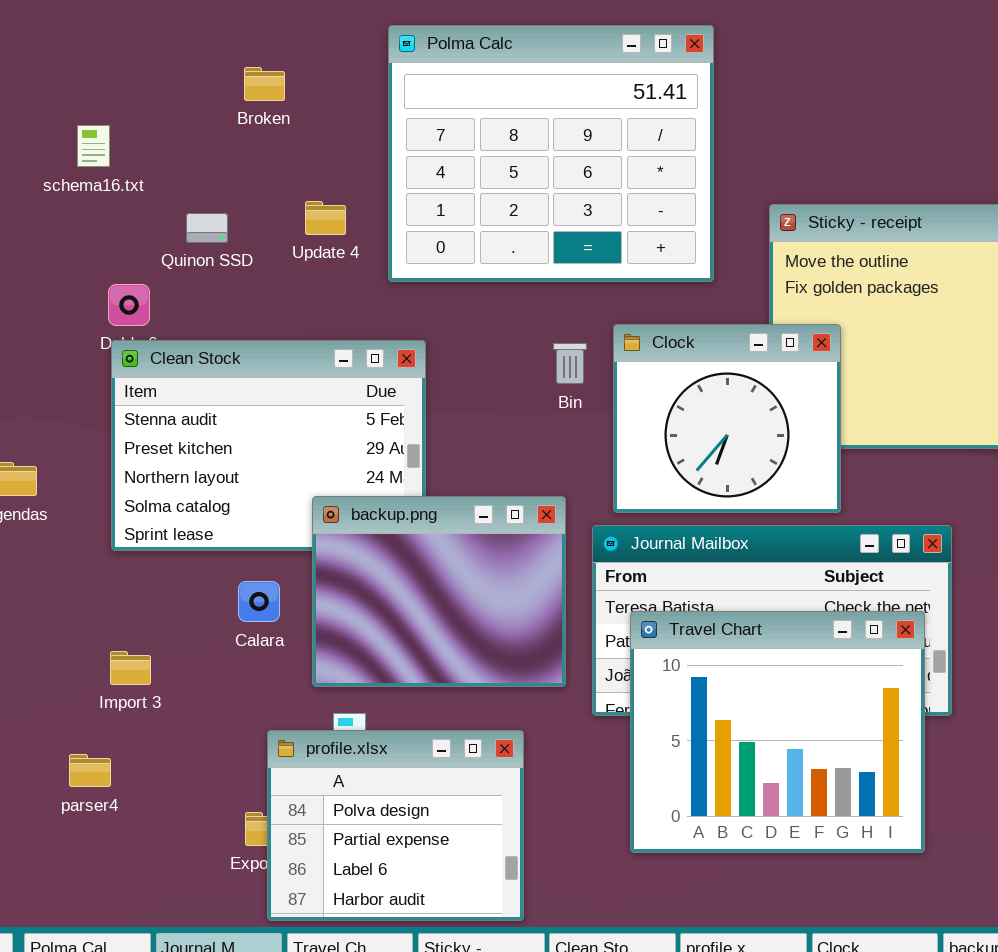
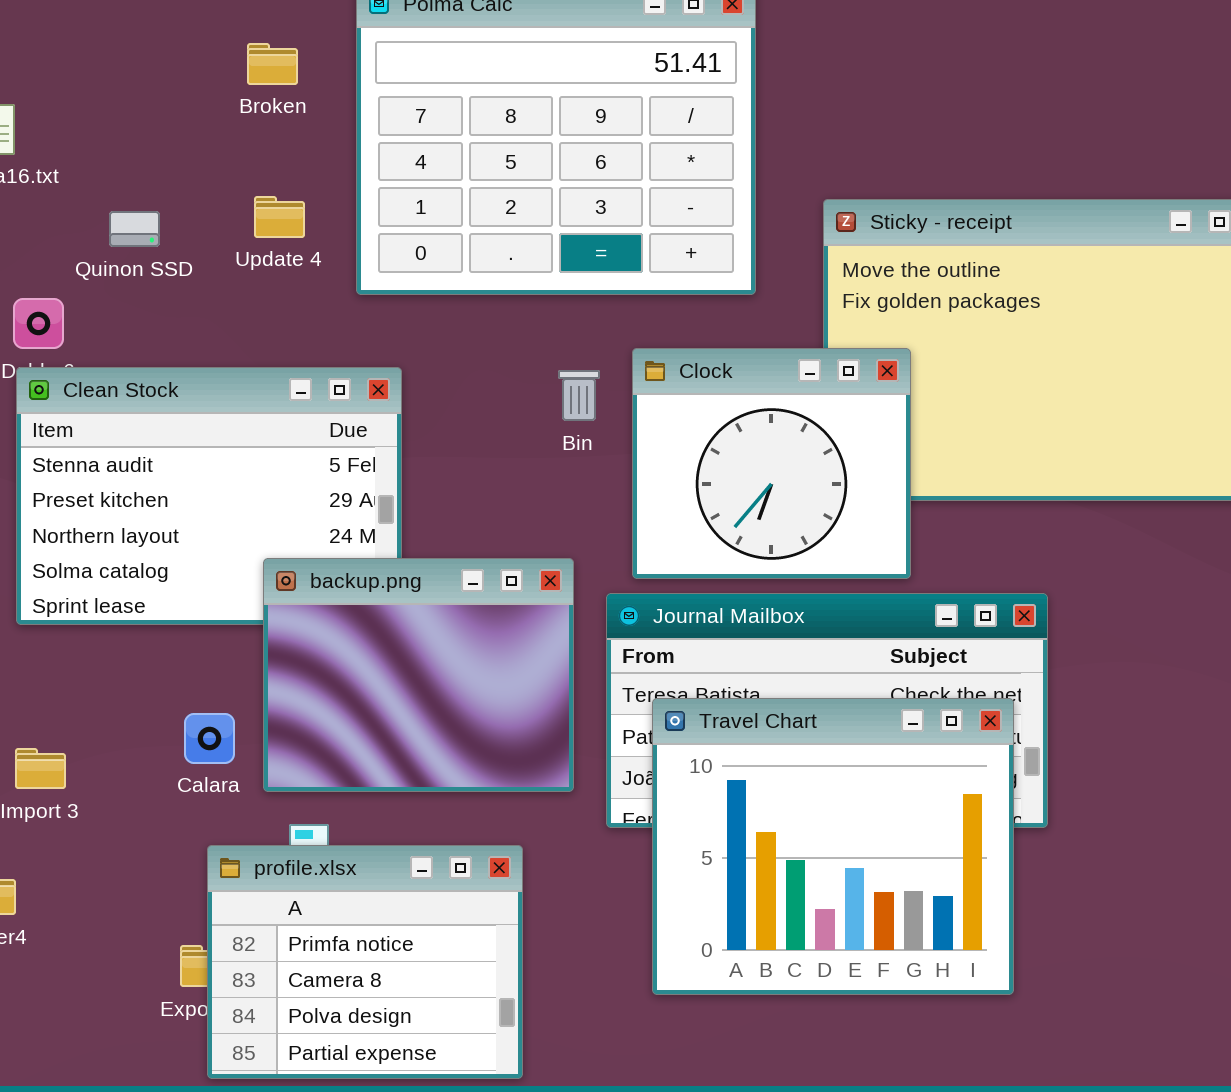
Broken: [244,67,285,101] -> [247,43,298,85], moved
Calara: [238,581,280,622] -> [184,713,235,764], moved
profile.xlsx: [267,730,524,921] -> [207,845,523,1079], scrolled up 2 rows

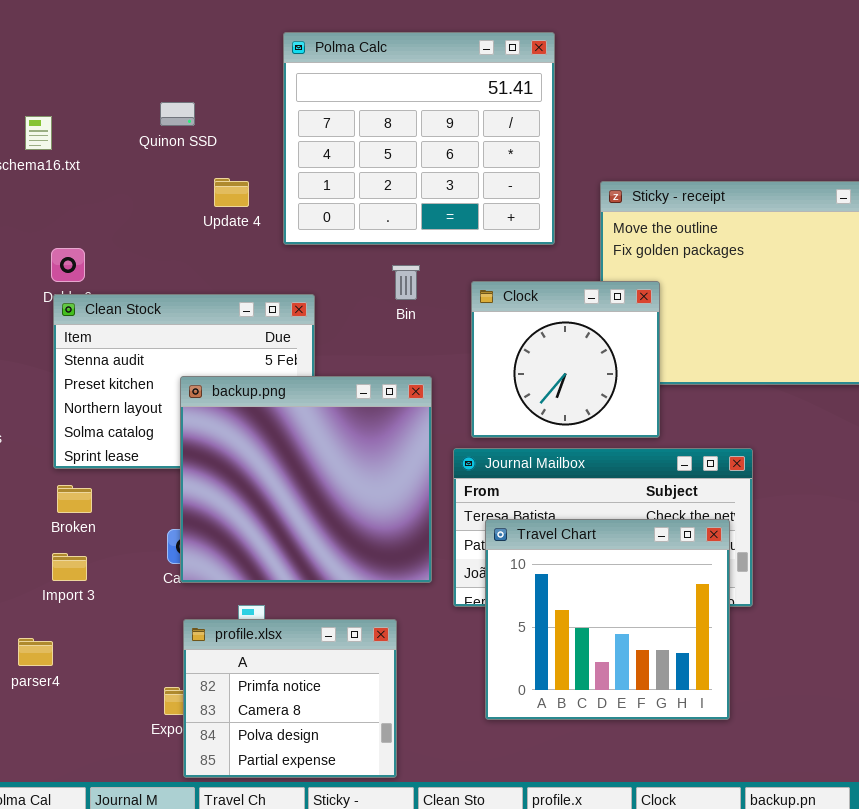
Broken: [247,43,298,85] -> [57,485,92,513], moved
Quinon SSD: [109,211,160,247] -> [160,102,195,126], moved
Bin: [558,370,600,421] -> [392,265,420,300], moved
backup.png: [263,558,574,792] -> [180,376,432,583], resized

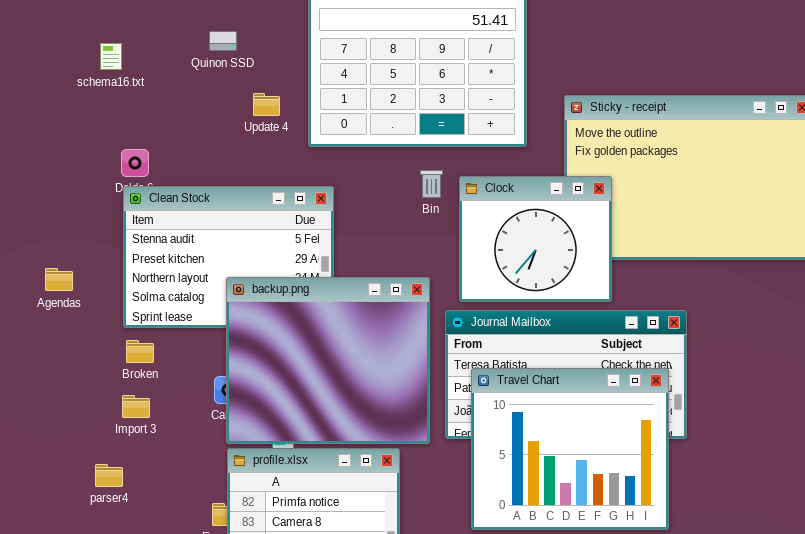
Bin: [392,265,420,300] -> [420,170,443,198], moved
backup.png: [180,376,432,583] -> [226,277,430,444], moved

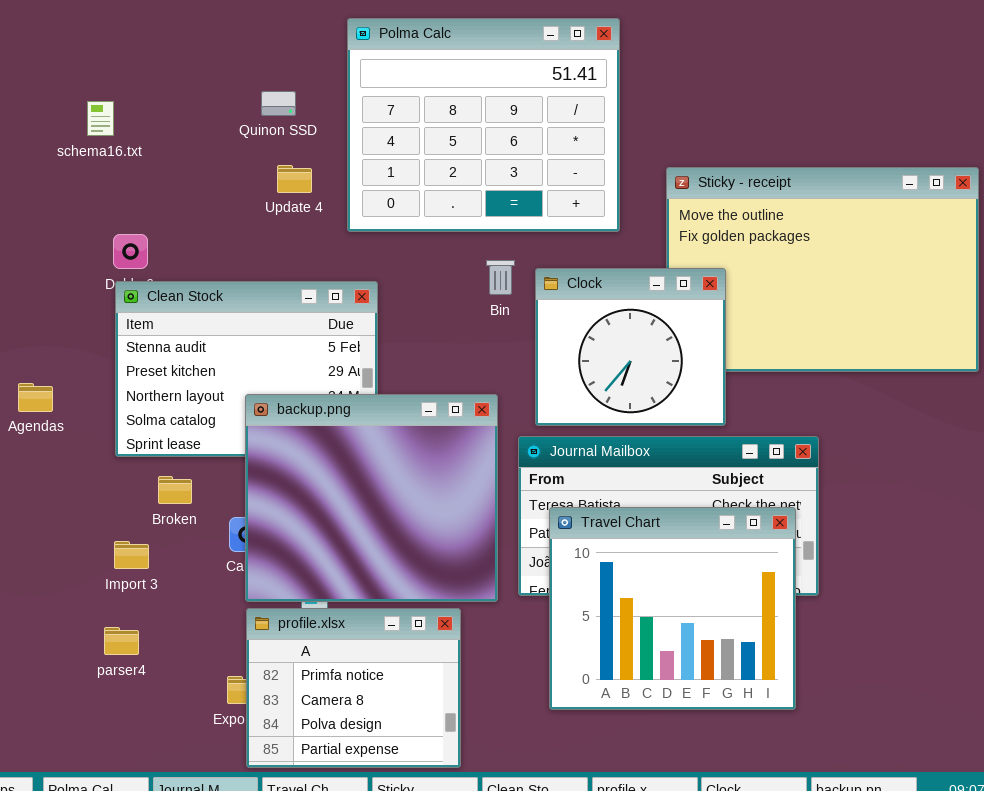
Quinon SSD: [209,31,237,51] -> [261,91,296,116], moved
Broken: [126,340,154,363] -> [158,476,192,504], moved
parser4: [95,464,123,487] -> [104,627,139,655], moved

